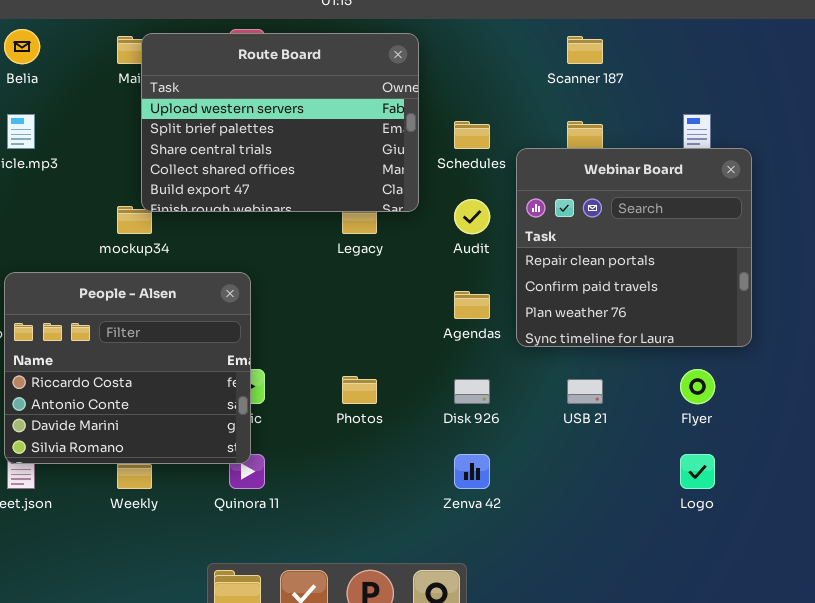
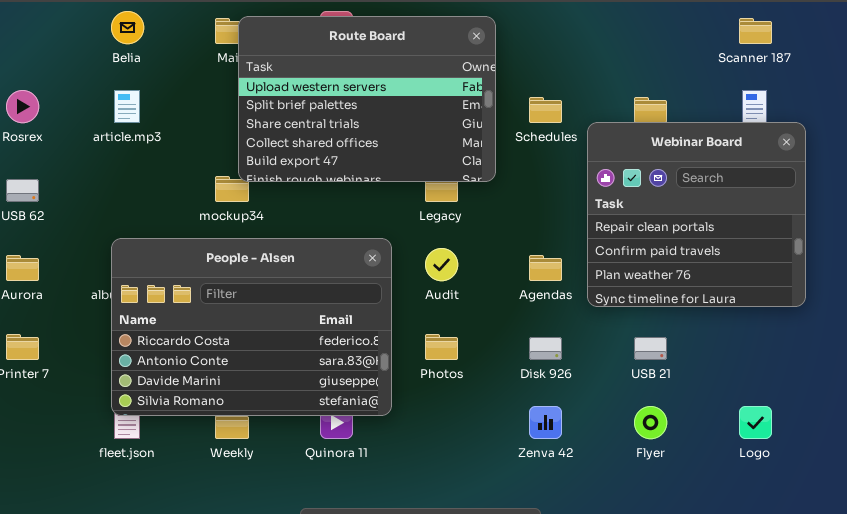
Scanner 187: [567,36,603,64] -> [739,18,772,44], moved
Audit: [454,199,490,234] -> [425,248,458,281], moved
People - Alsen: [4,272,251,464] -> [111,238,392,416], resized
Flyer: [680,369,715,404] -> [634,406,667,439], moved

